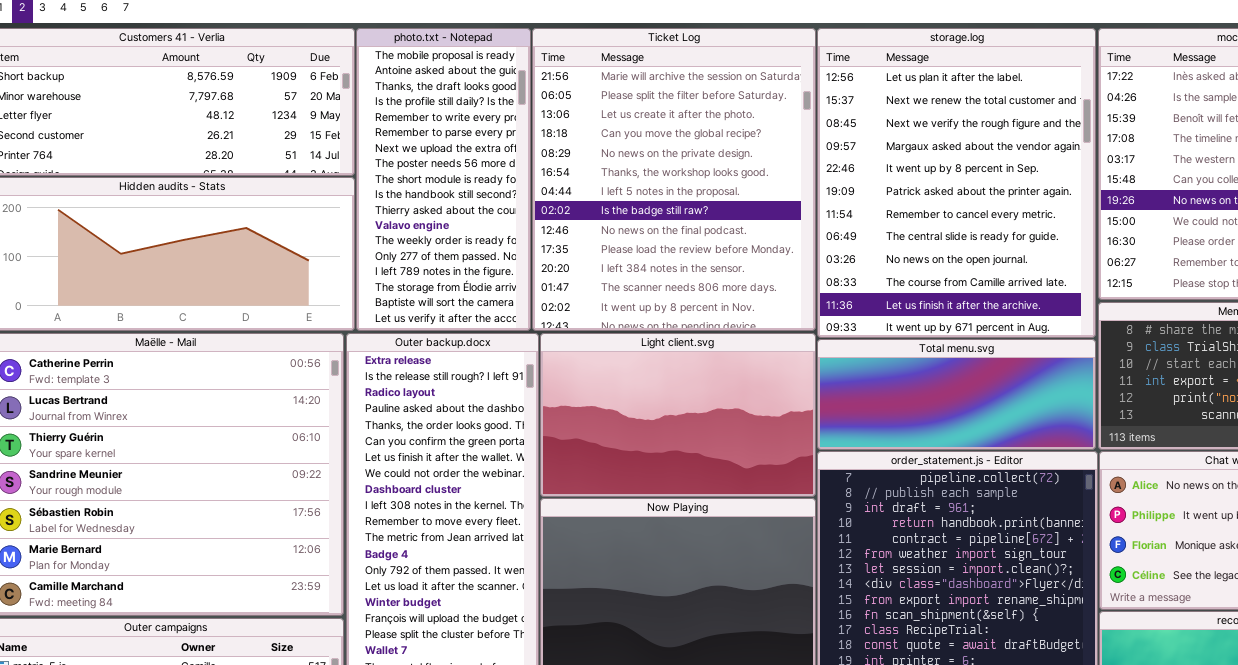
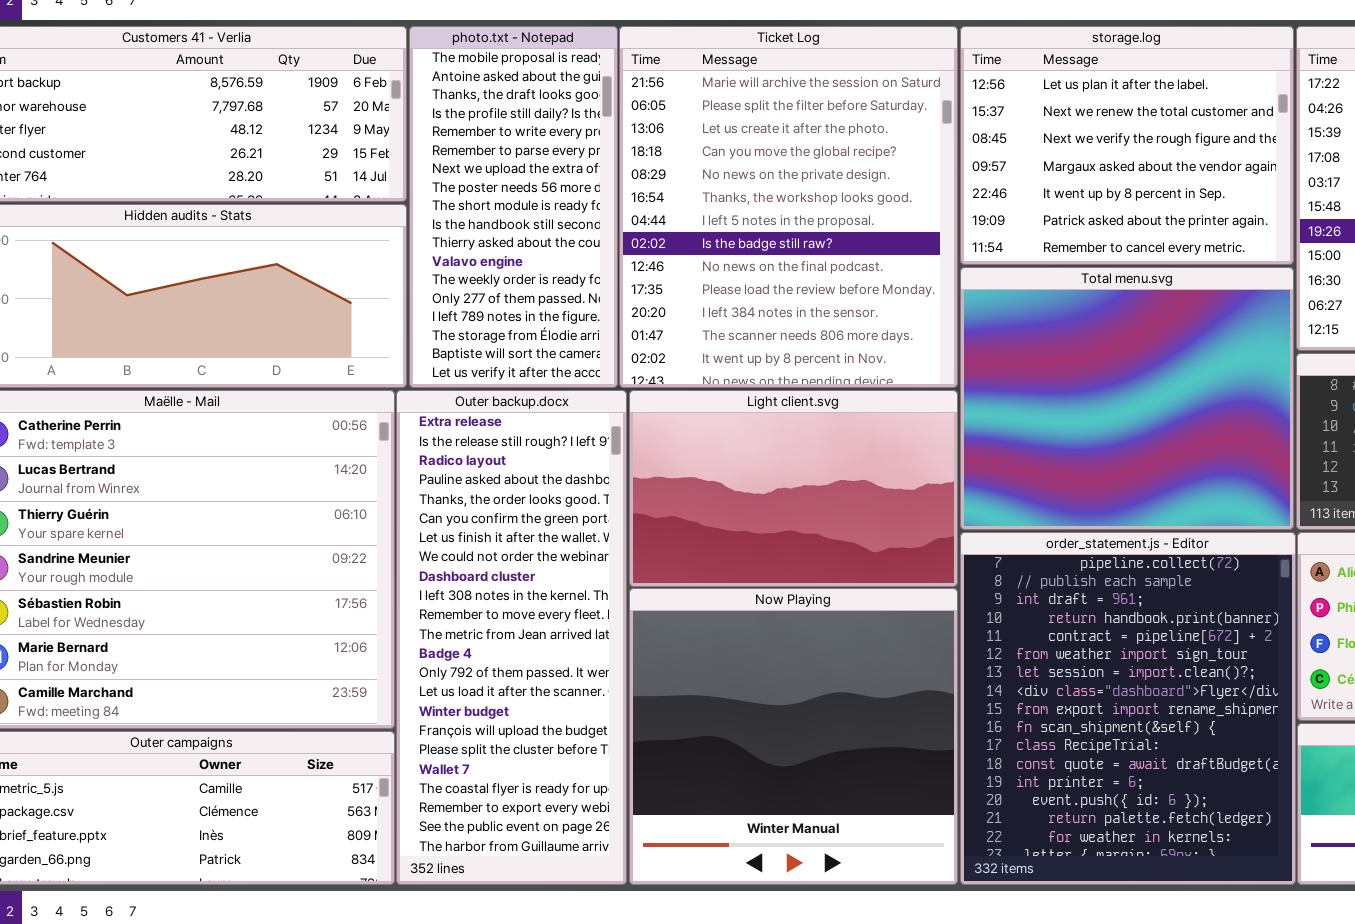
storage.log: [817,28,1096,338] -> [960,26,1294,265], resized
Total menu.svg: [817,339,1096,450] -> [960,267,1294,530], resized

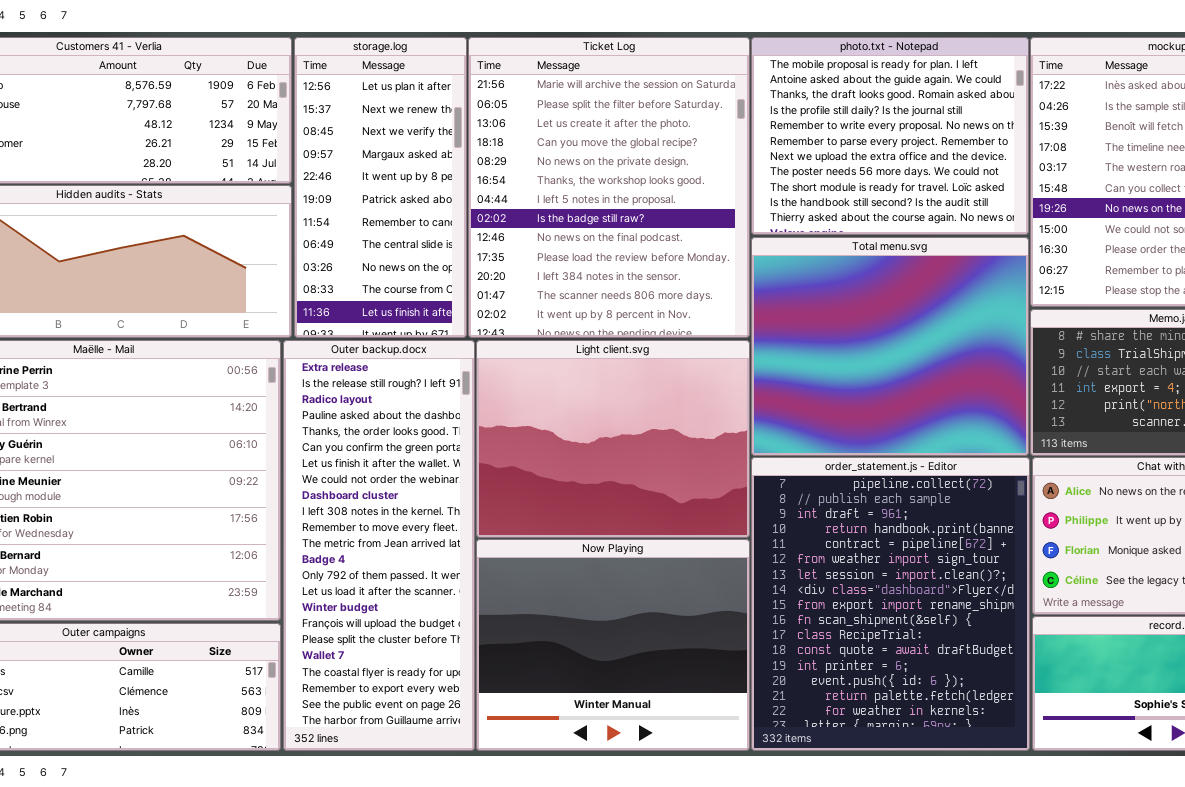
photo.txt - Notepad: [409,26,618,388] -> [751,37,1029,235], moved, resized
storage.log: [960,26,1294,265] -> [294,37,467,338], moved, resized
Light client.svg: [629,390,958,587] -> [476,340,750,538], resized
Now Playing: [629,588,958,885] -> [476,539,750,751], resized

